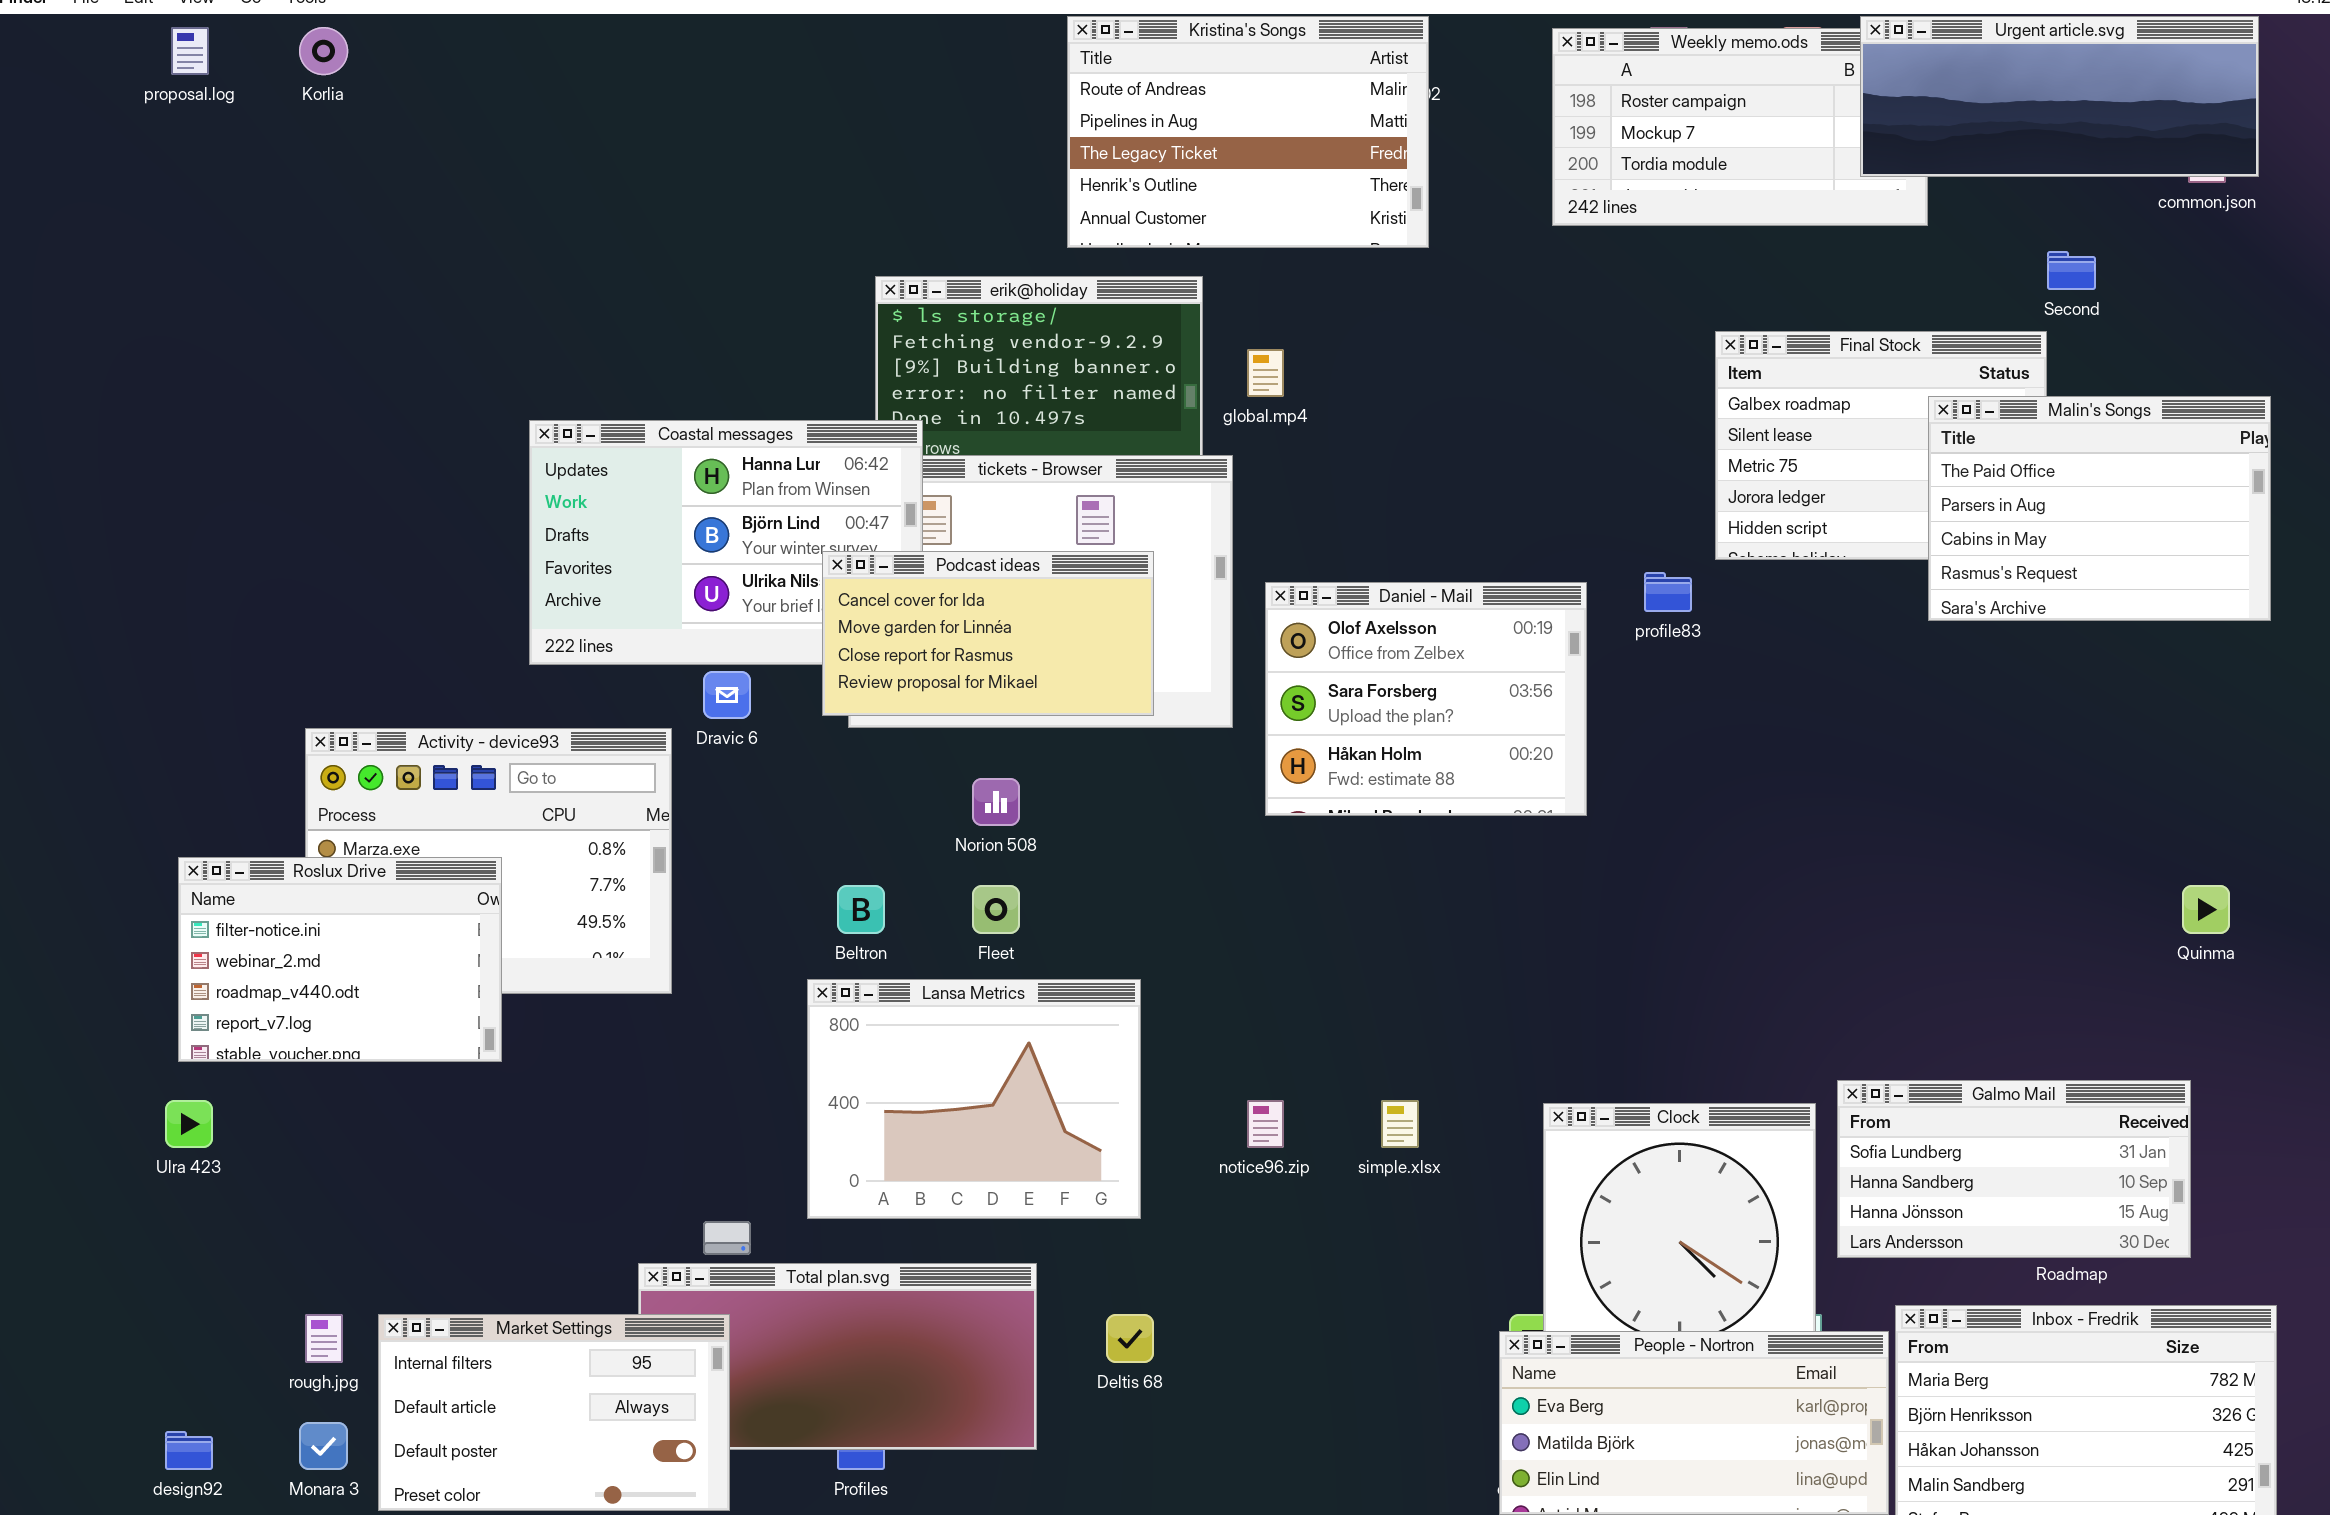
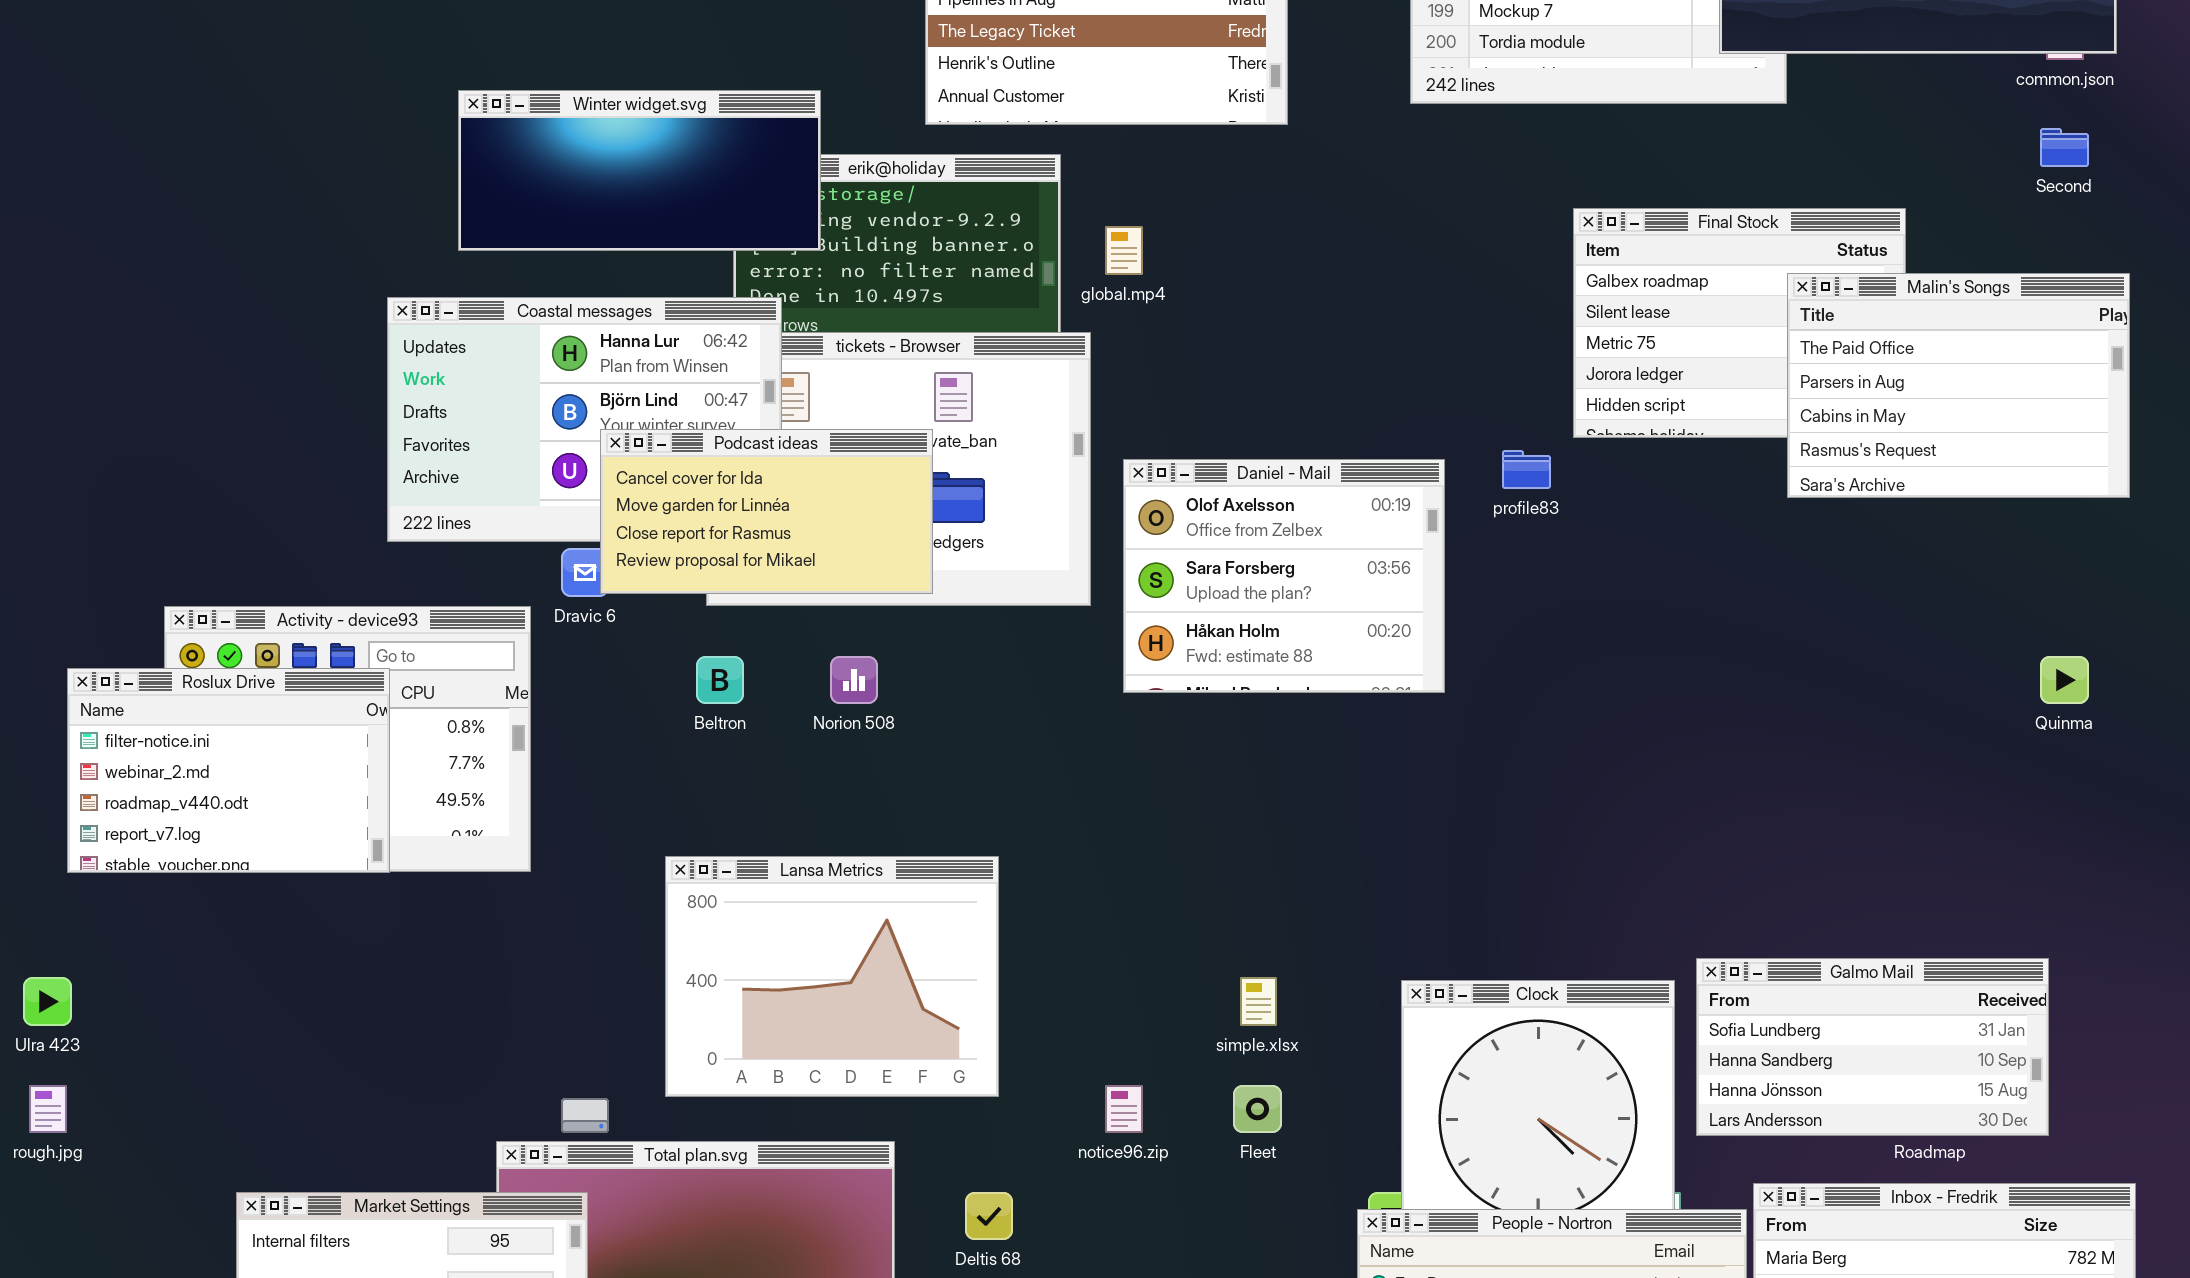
Winter widget.svg: none -> [458,90,821,251], opened
Second: [2047,251,2096,290] -> [2040,128,2089,167], moved
Podcast ideas: [822,551,1154,716] -> [600,429,933,594], moved
Roslux Drive: [178,857,502,1062] -> [67,668,390,873], moved
Beltron: [837,885,885,934] -> [696,656,744,704], moved
Fleet: [972,885,1020,934] -> [1233,1085,1282,1133], moved
Quinma: [2182,885,2230,934] -> [2040,656,2089,704], moved
notice96.zip: [1247,1100,1284,1148] -> [1105,1085,1143,1133], moved
rough.jpg: [305,1314,343,1363] -> [29,1085,67,1133], moved

